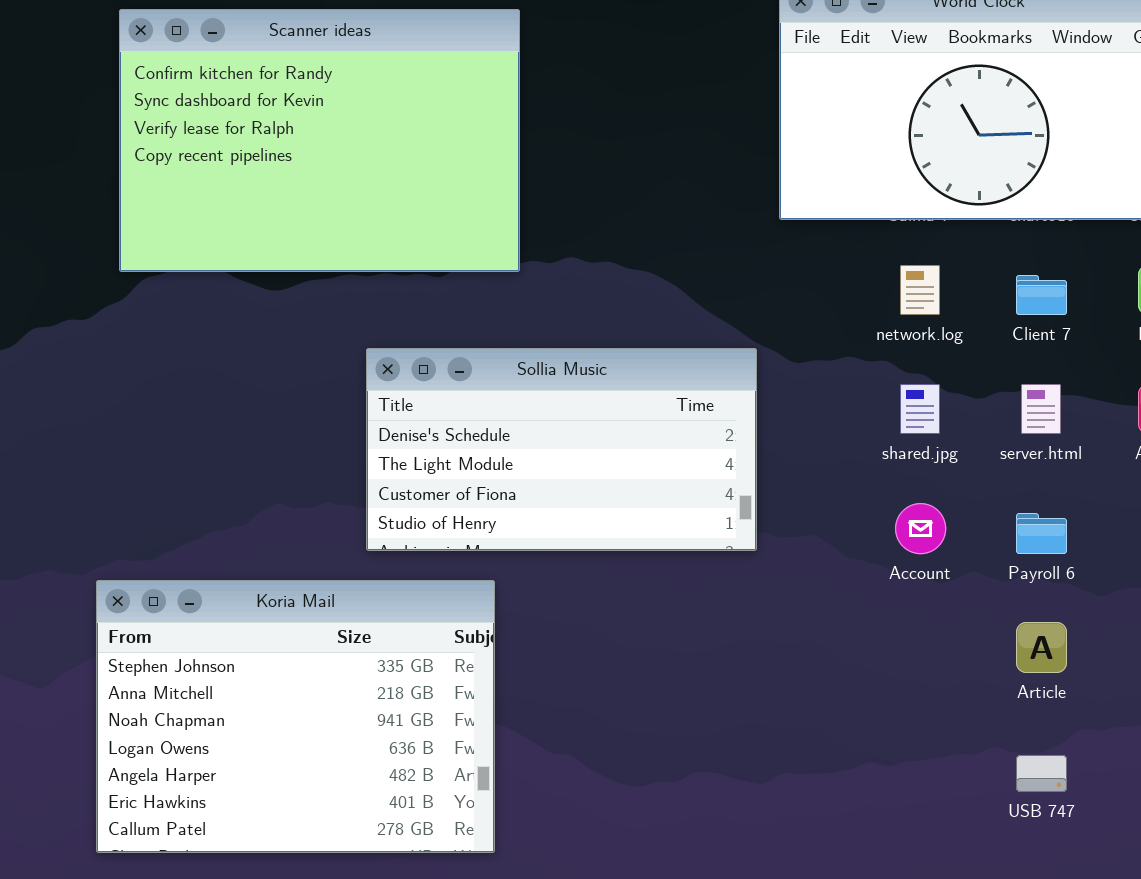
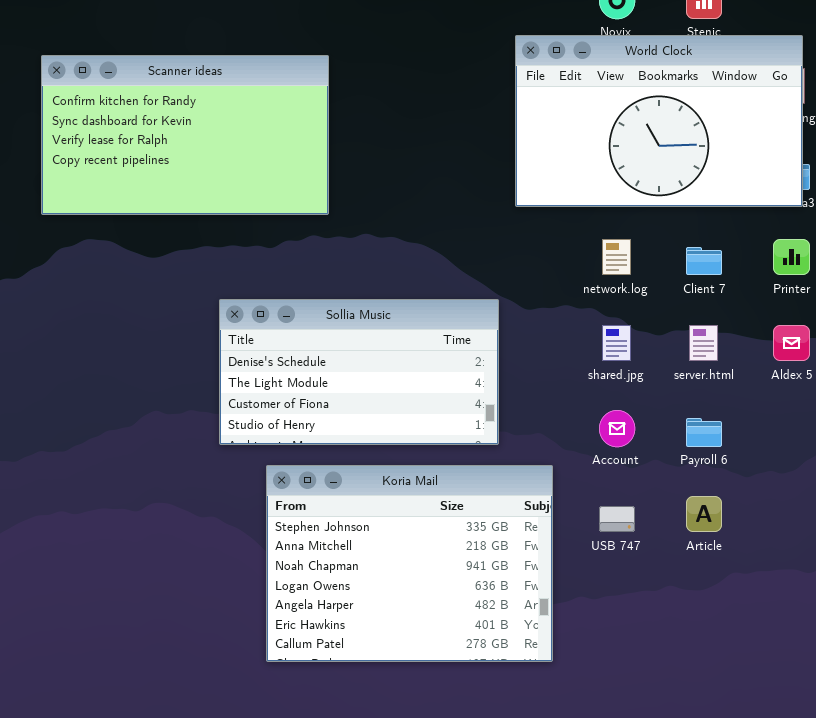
Scanner ideas: [119,9,520,272] -> [41,55,329,215], resized
Koria Mail: [96,580,495,853] -> [266,465,553,662], moved
USB 747: [1016,755,1067,792] -> [599,506,635,532], moved

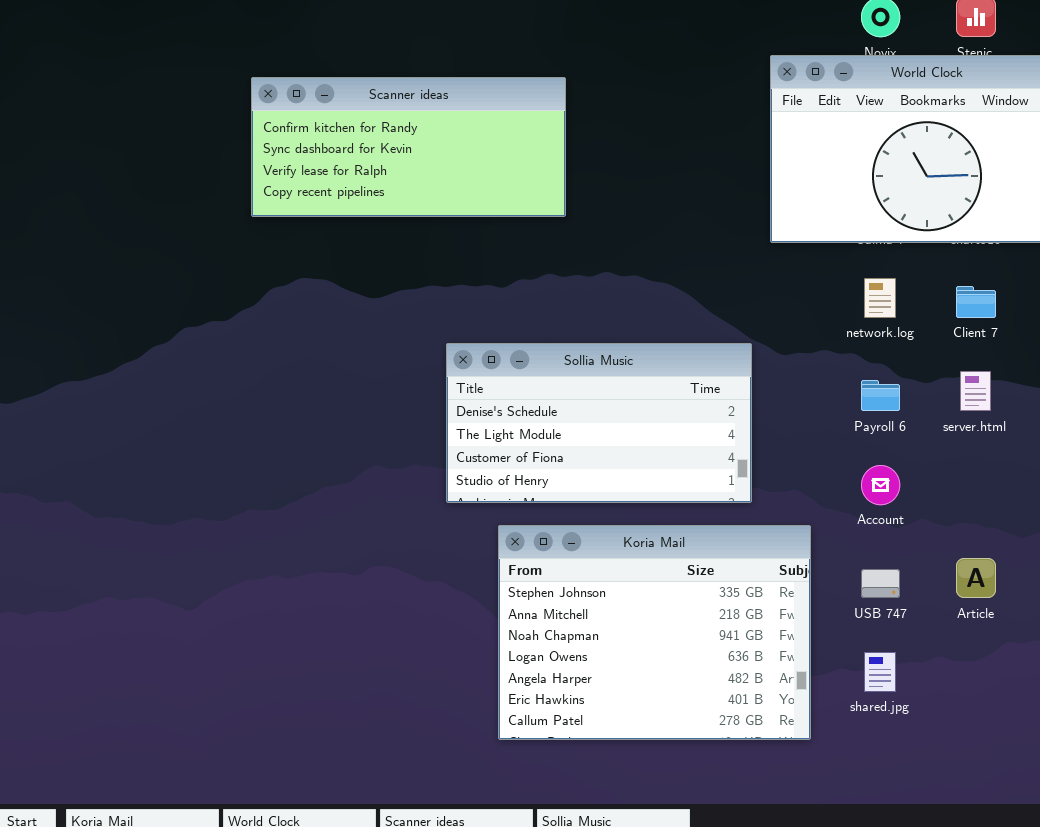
Scanner ideas: [41,55,329,215] -> [251,77,566,217], resized
shared.jpg: [602,325,631,361] -> [864,652,896,692], moved
Payroll 6: [686,418,722,447] -> [861,380,900,411], moved

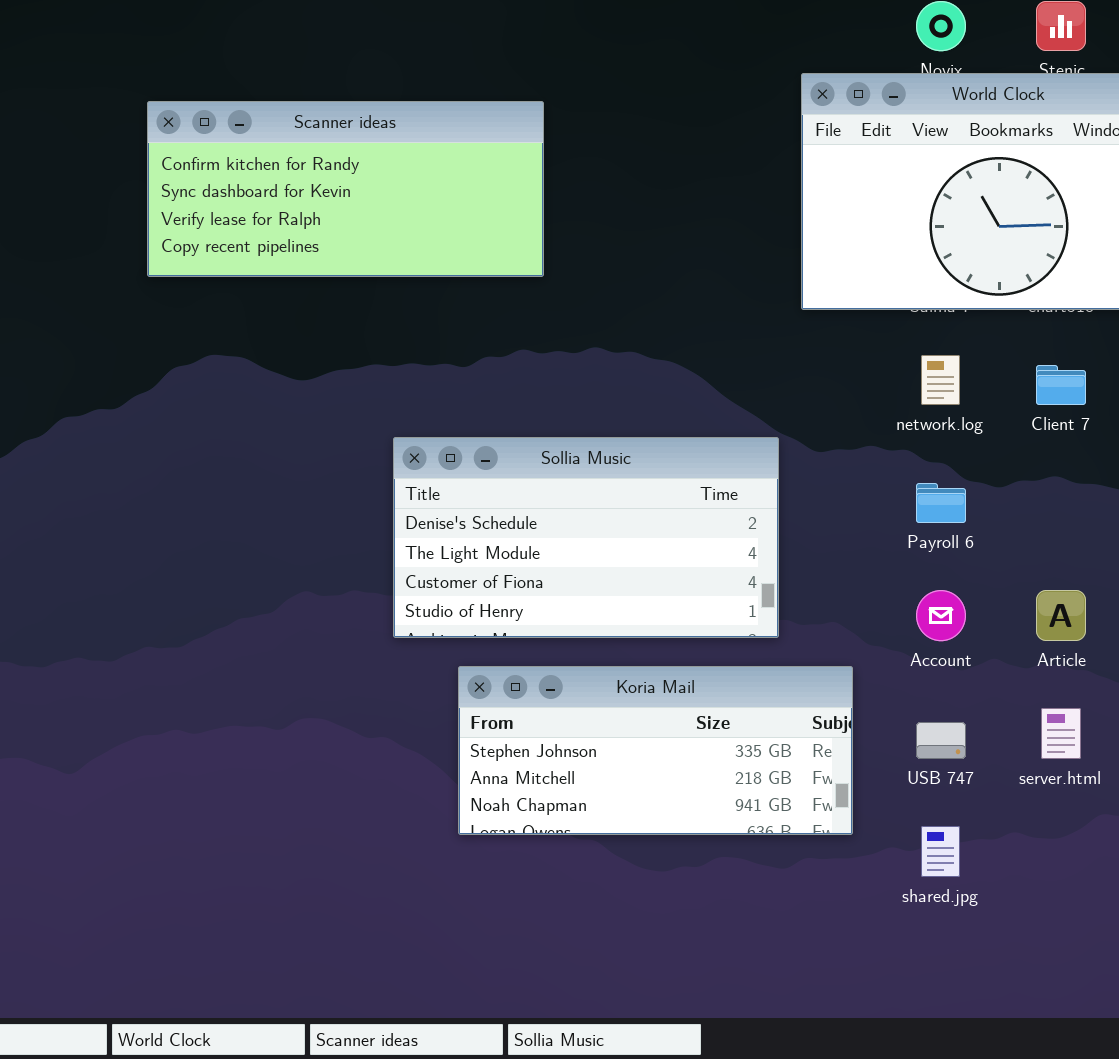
server.html: [960,371,991,411] -> [1041,708,1081,759], moved
Koria Mail: [498,525,811,740] -> [458,666,853,835], resized
Article: [956,558,996,598] -> [1036,590,1086,641], moved

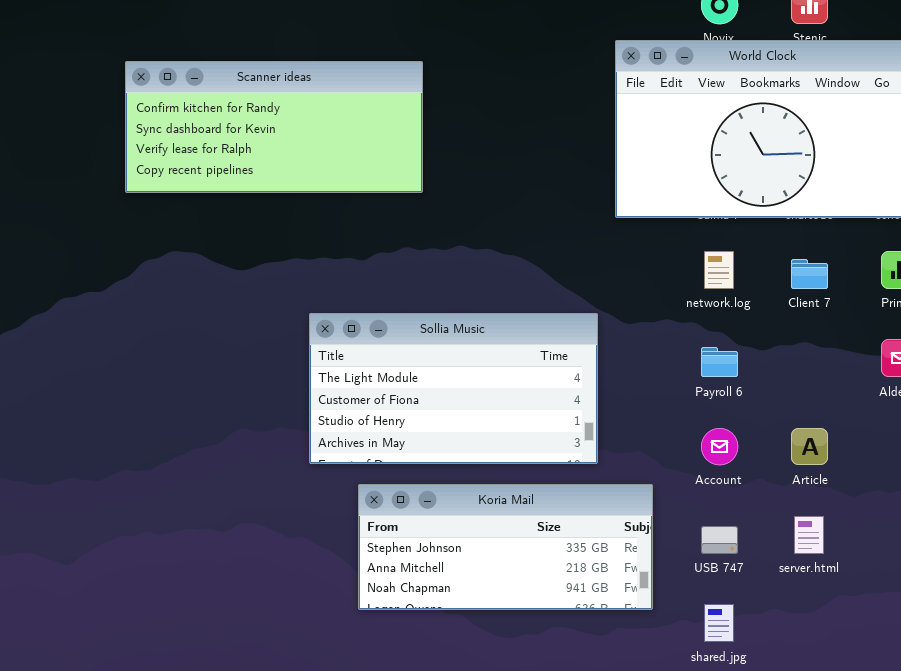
Sollia Music: [393,437,779,638] -> [309,313,598,464], scrolled down 1 row

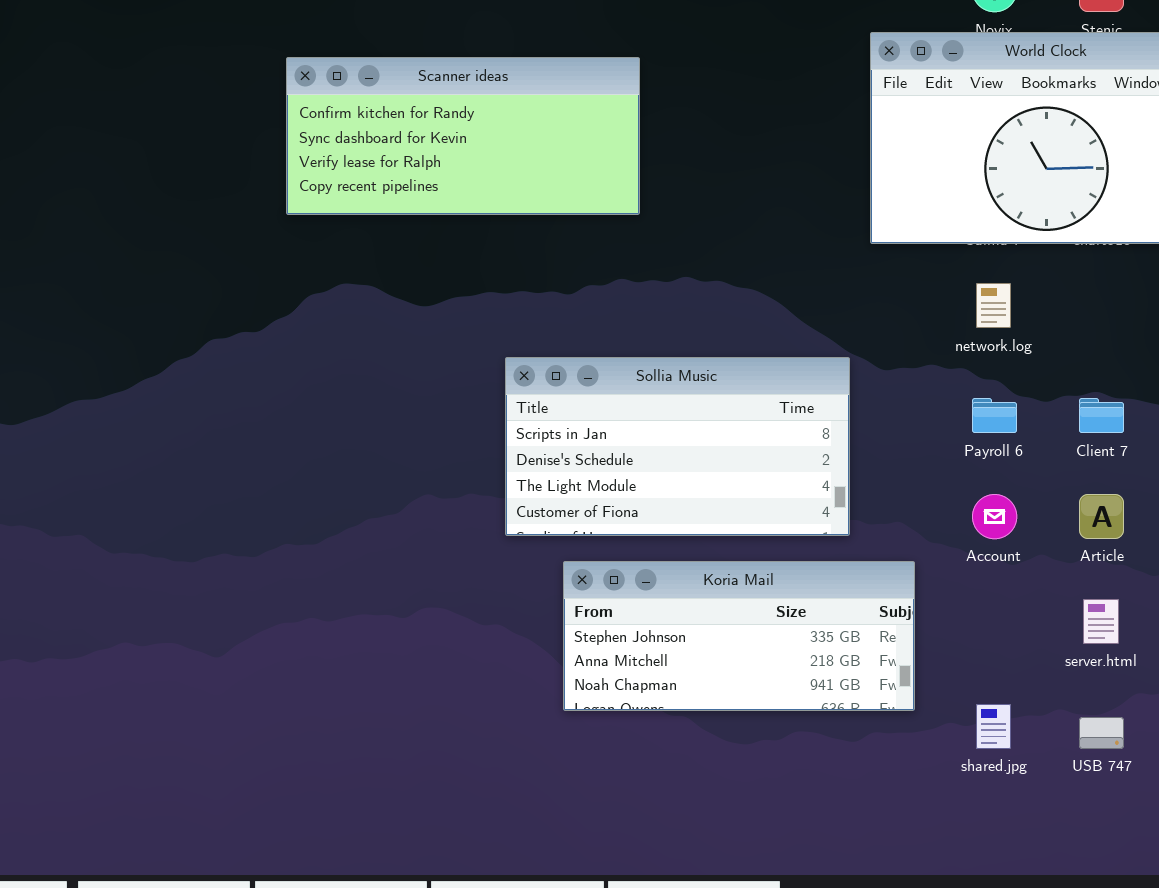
Client 7: [791,259,828,289] -> [1079,398,1124,433], moved
Sollia Music: [309,313,598,464] -> [505,357,850,536], scrolled up 2 rows
USB 747: [701,526,738,554] -> [1079,717,1124,749], moved

